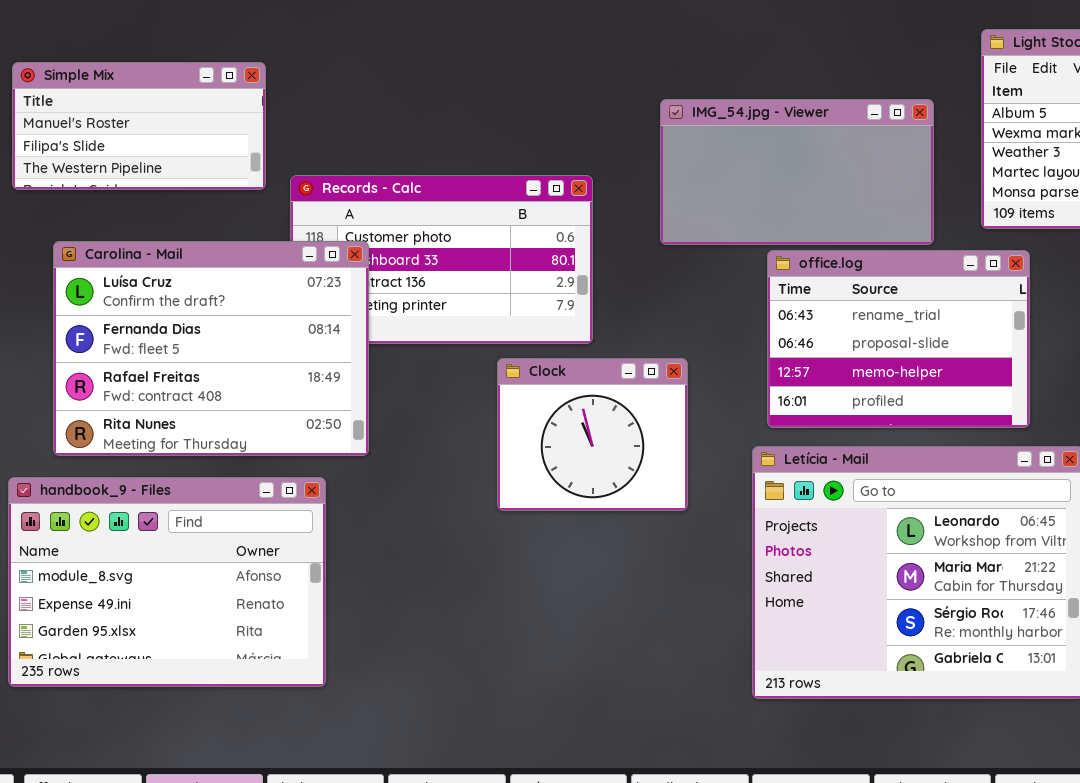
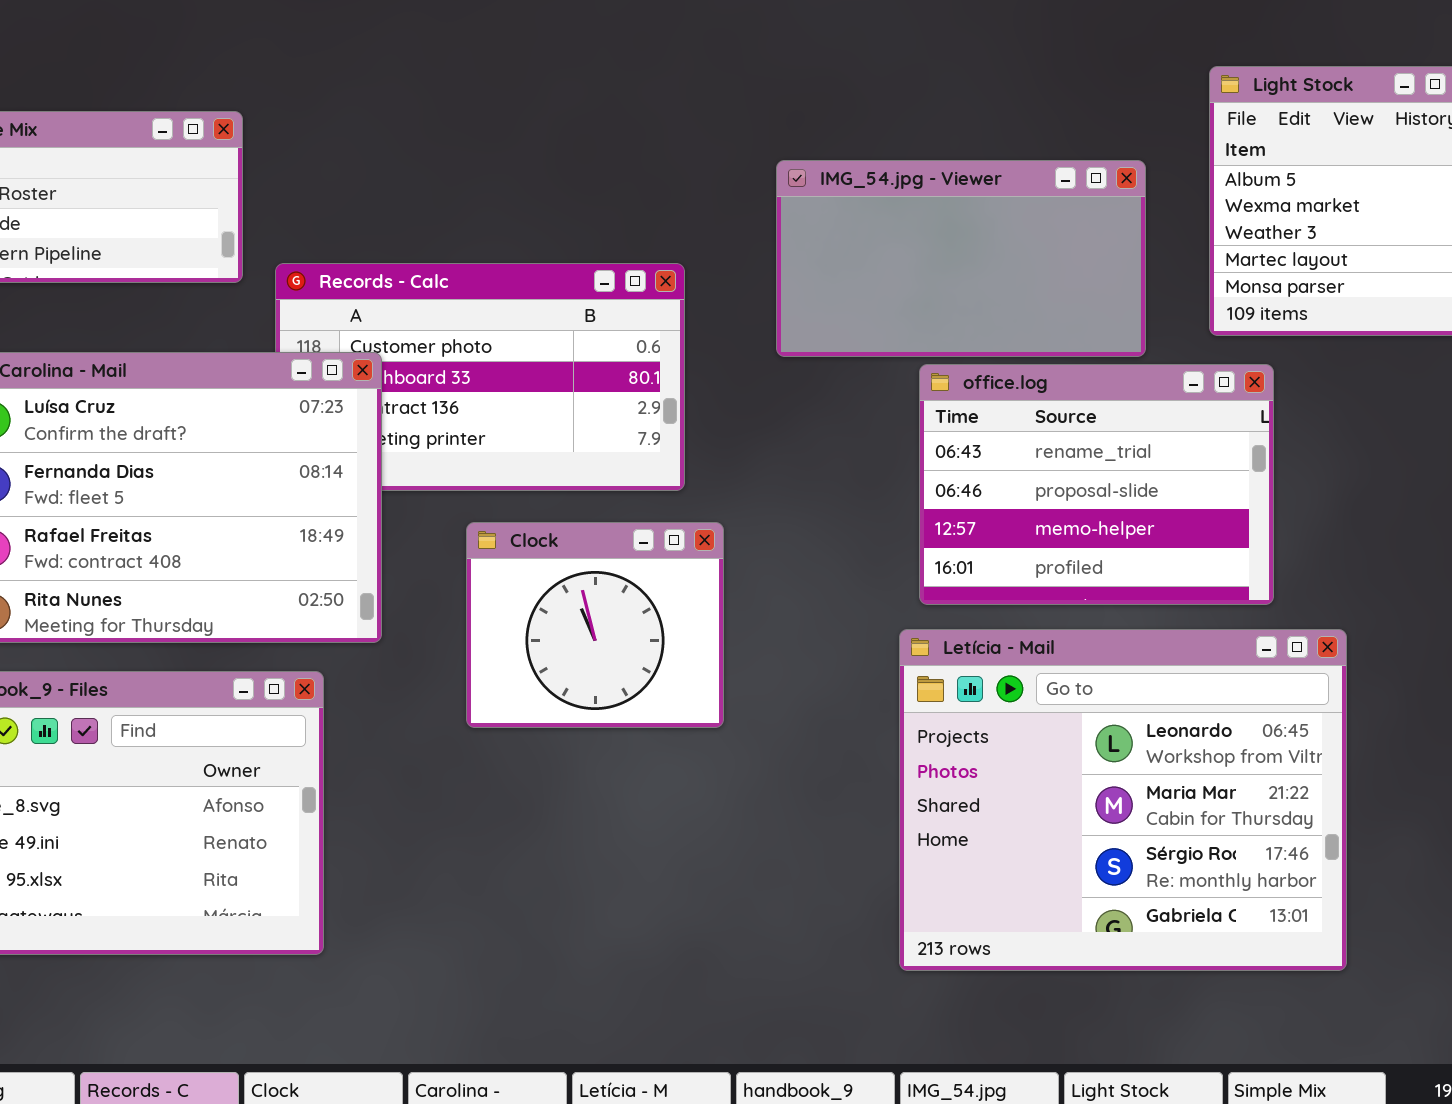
Clock: [497,358,688,511] -> [466,522,724,728], moved

